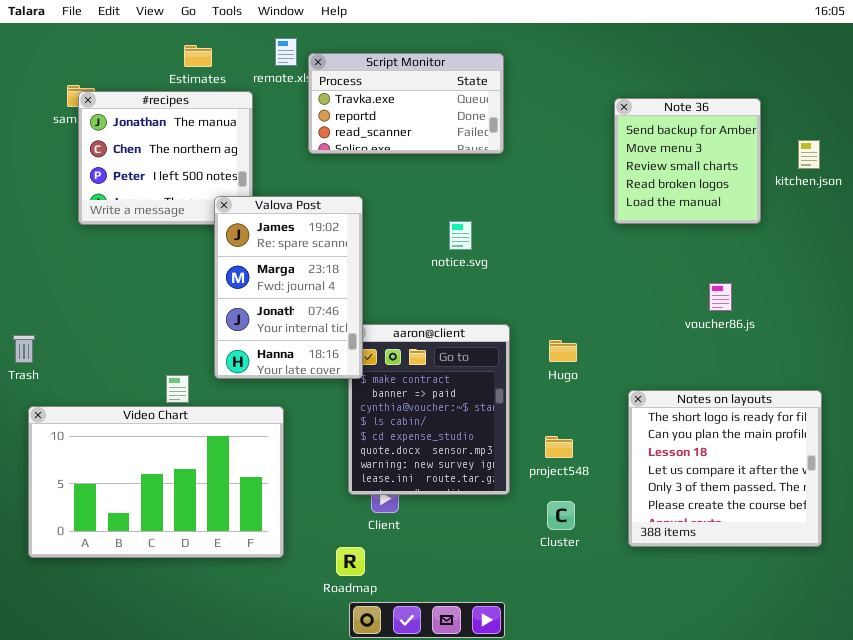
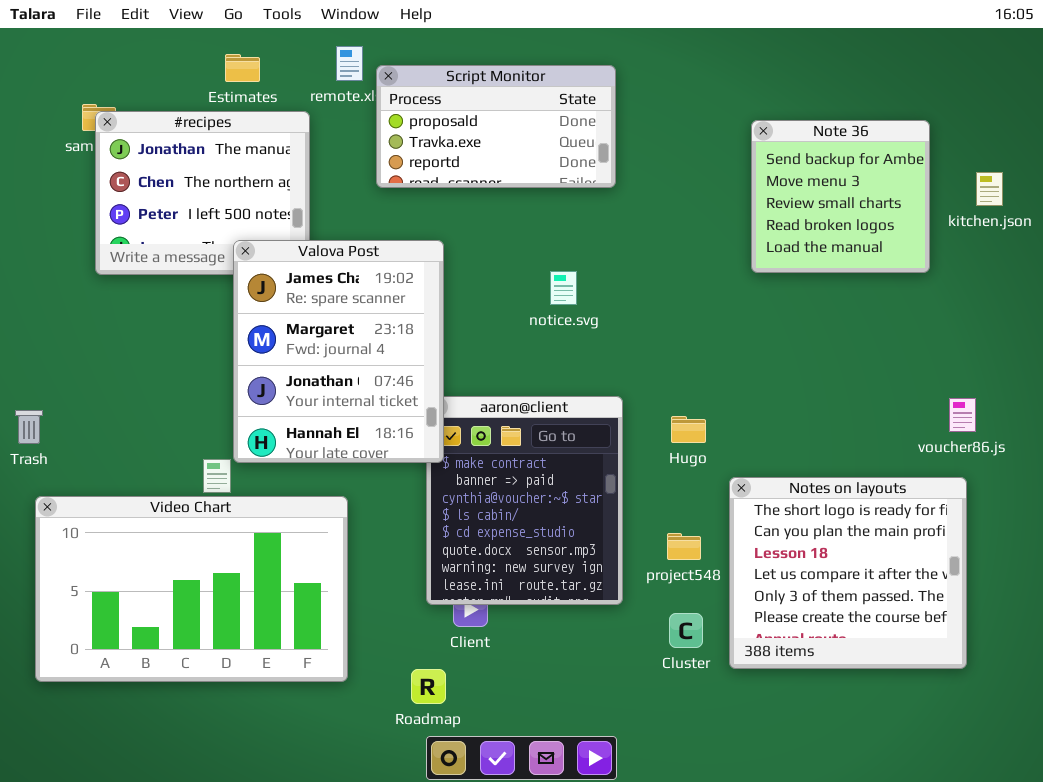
Script Monitor: [308,53,504,154] -> [376,65,616,188], scrolled up 1 row
Valova Post: [214,196,363,379] -> [233,240,444,463], resized
voucher86.js: [709,283,732,311] -> [949,398,976,432], moved
Notes on layouts: [628,390,822,547] -> [729,477,967,669], moved

